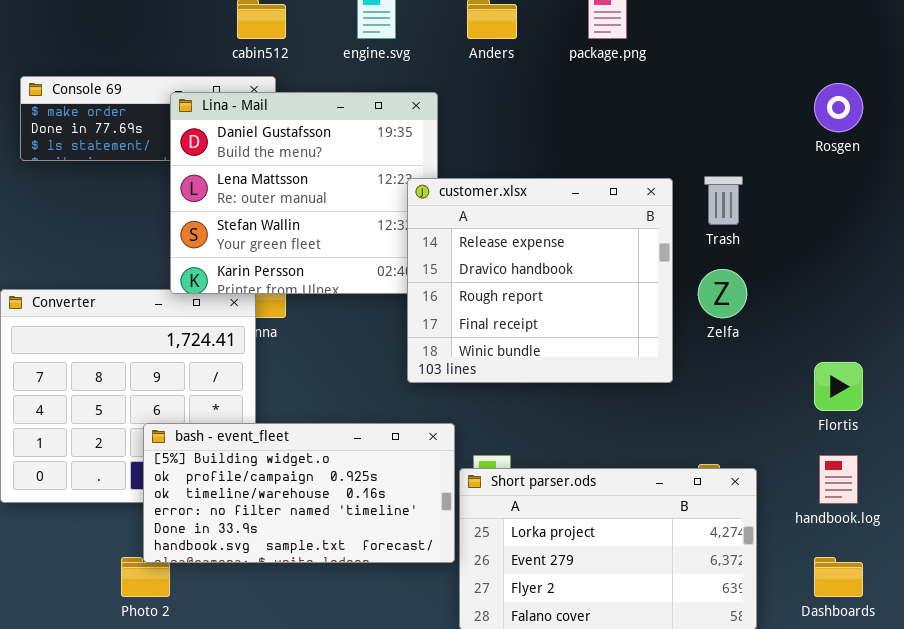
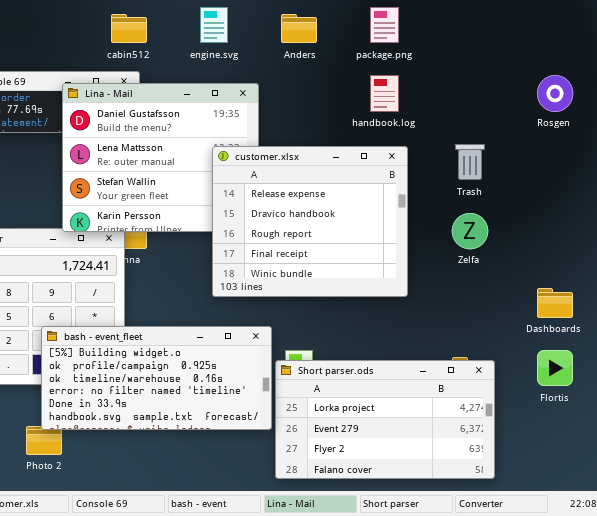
customer.xlsx: [407,178,673,383] -> [212,146,408,297], moved
Flortis: [814,362,863,411] -> [537,350,573,386], moved
handbook.log: [819,455,858,504] -> [370,75,399,112], moved
Dashboards: [814,557,863,597] -> [537,288,573,318], moved

